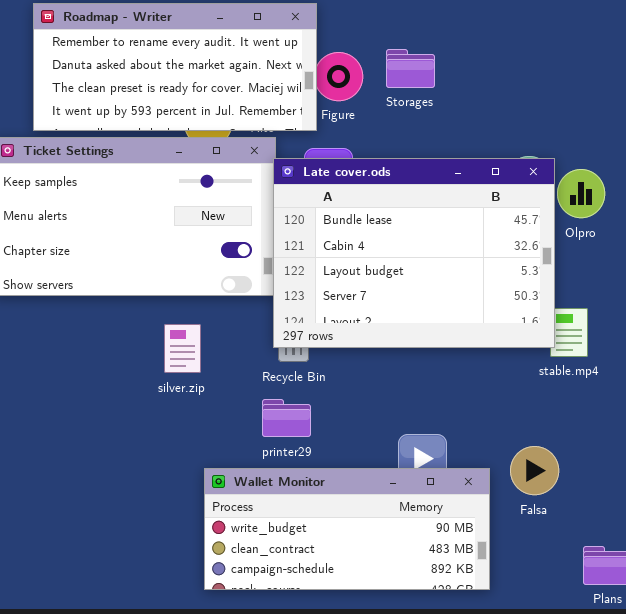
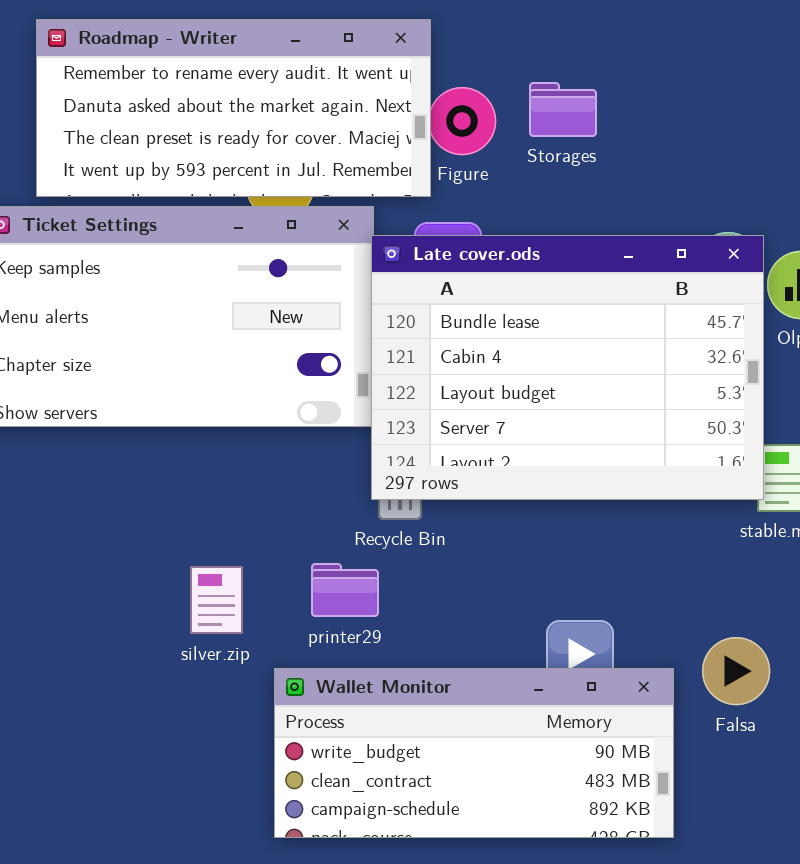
silver.zip: [164,324,201,373] -> [190,566,243,634], moved
printer29: [262,399,311,437] -> [311,563,379,617], moved

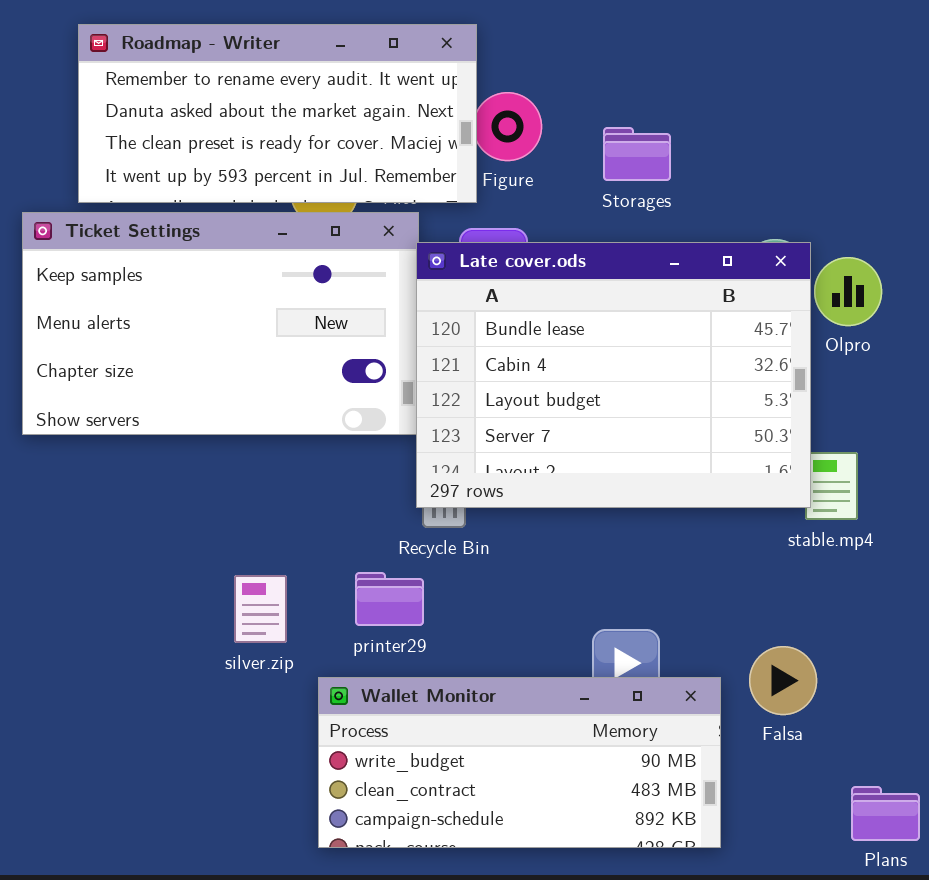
Storages: [529,82,597,137] -> [603,127,671,181], moved

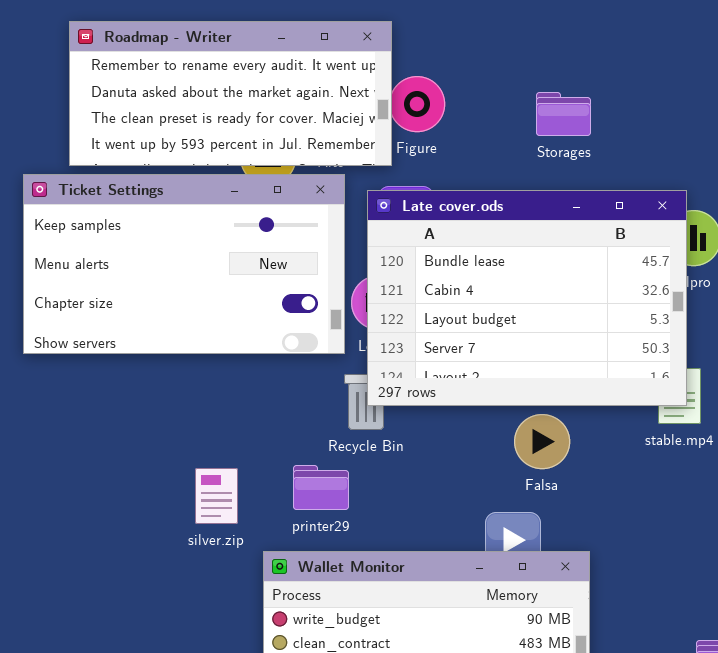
Storages: [603,127,671,181] -> [536,92,591,136], moved
Late cover.ods: [416,242,811,508] -> [367,190,687,406], moved
Falsa: [749,646,817,715] -> [514,414,570,469], moved

